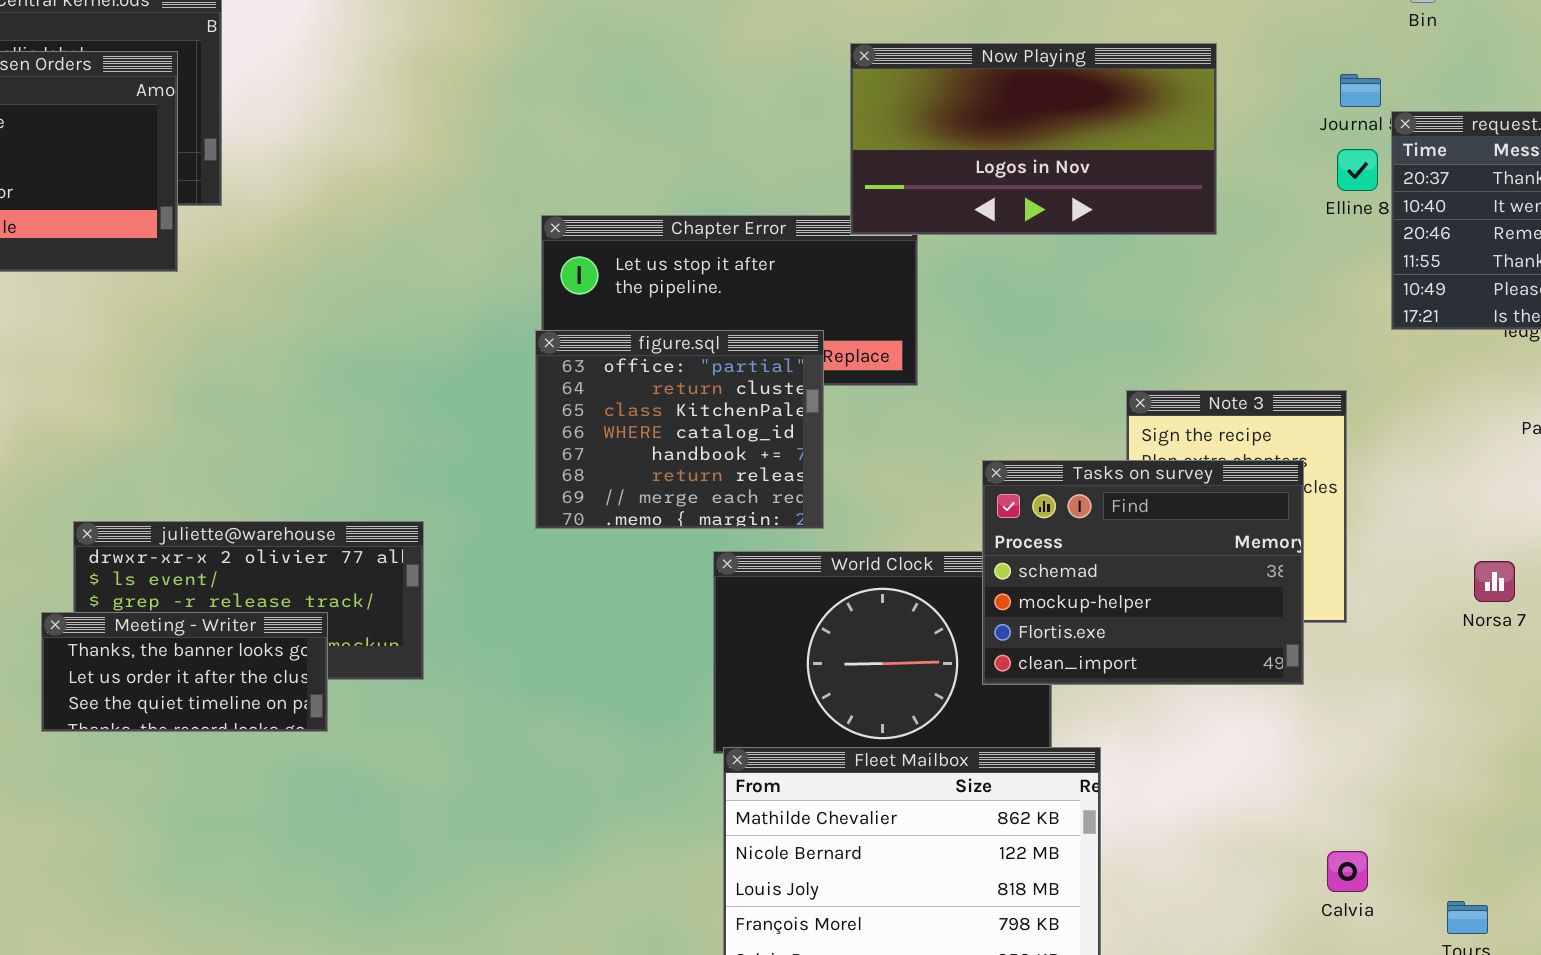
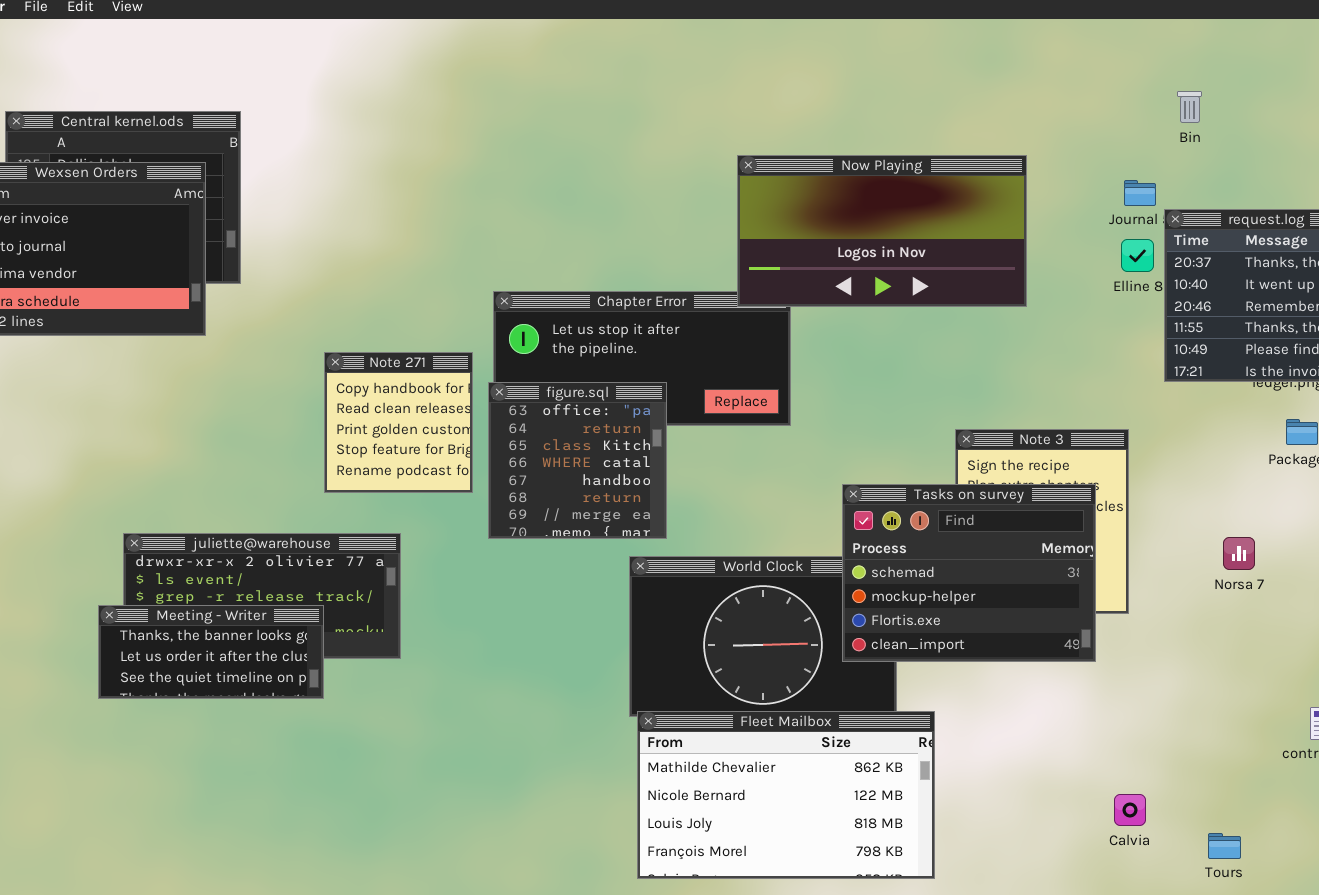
Note 271: none -> [324,352,473,493], opened
figure.sql: [535,330,824,529] -> [488,382,667,539], resized
Norsa 7: [1474,561,1515,602] -> [1223,537,1255,570], moved

